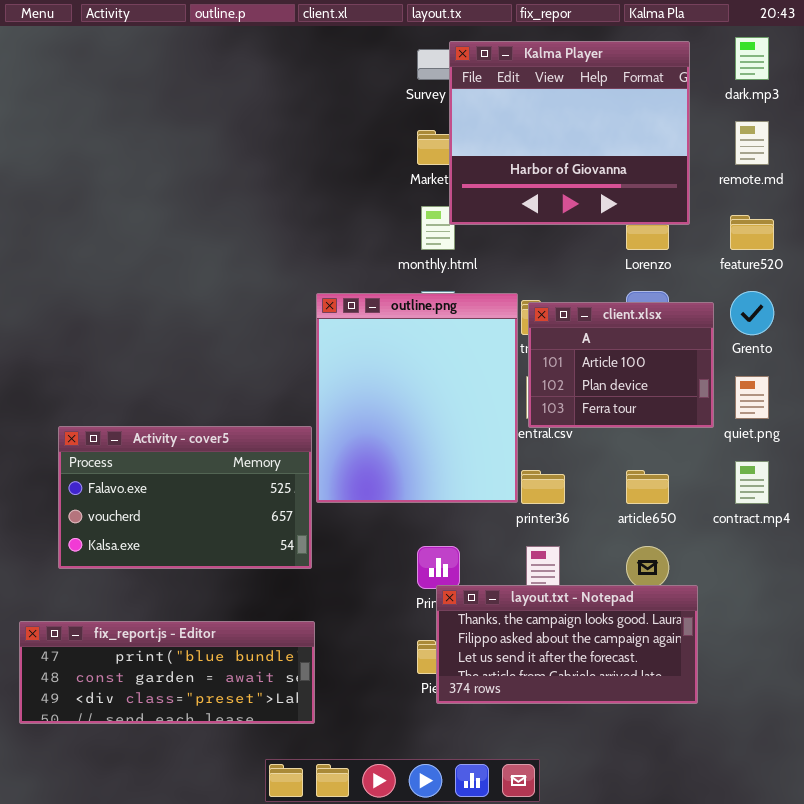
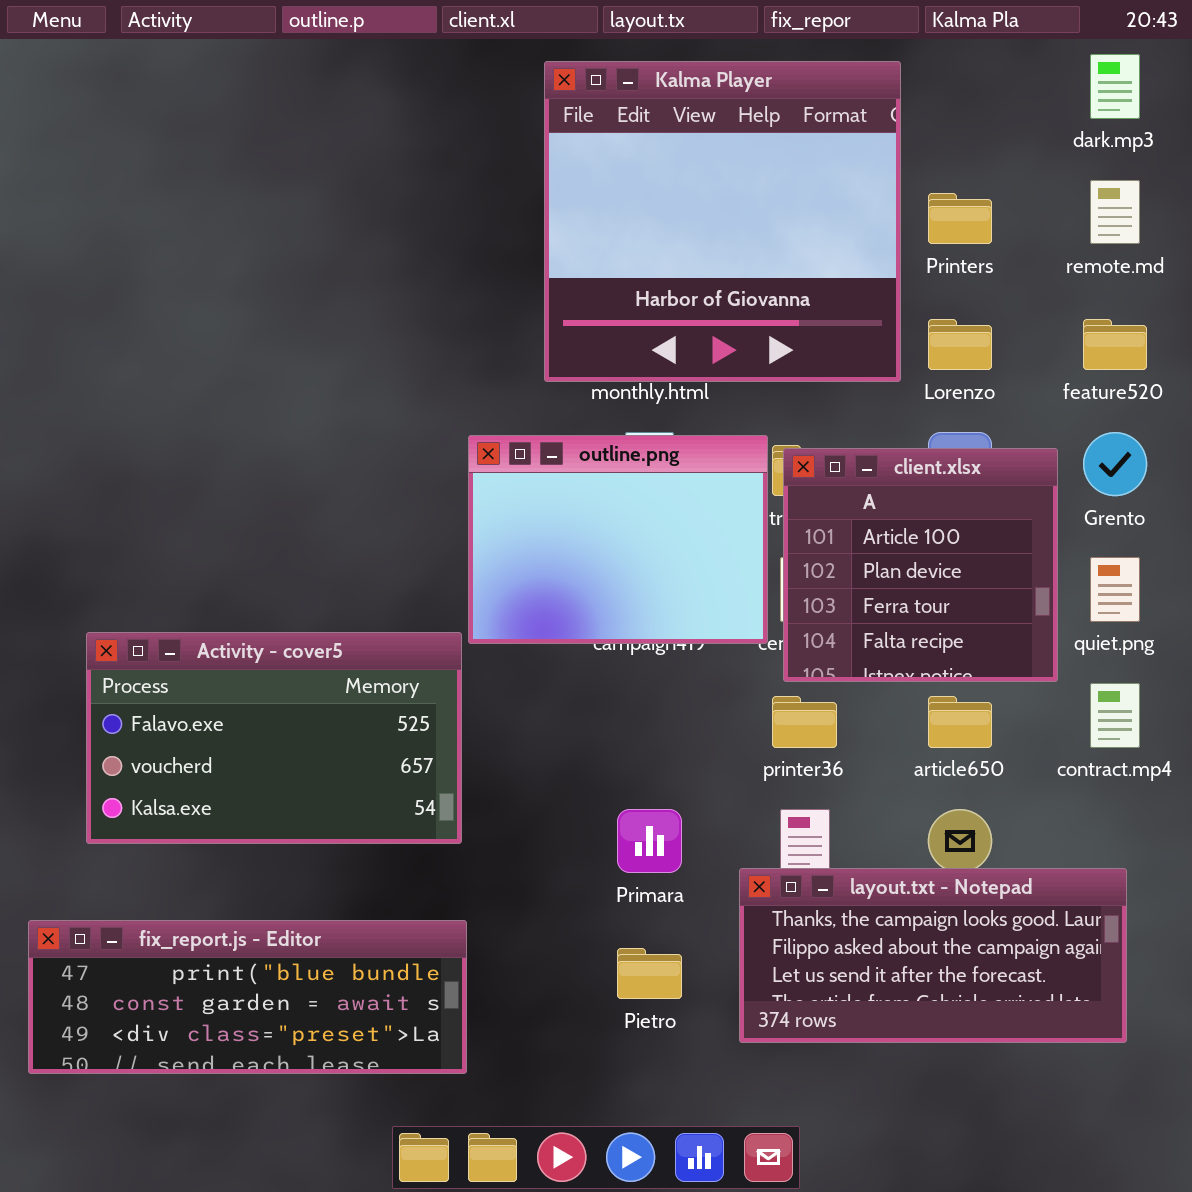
Kalma Player: [449,41,690,225] -> [544,61,901,382], moved, resized
outline.png: [316,293,518,503] -> [468,435,768,644], resized
client.xlsx: [528,302,714,428] -> [783,448,1058,682], resized
layout.txt - Notepad: [436,585,698,704] -> [739,868,1127,1043], moved

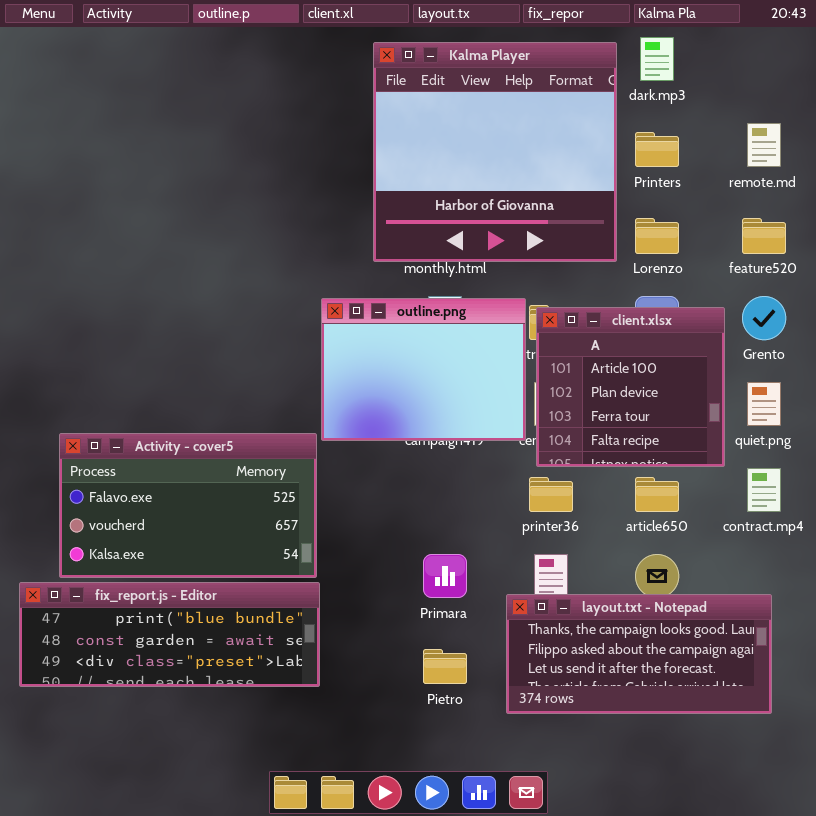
dark.mp3: [1090,54,1140,119] -> [640,37,674,81], moved
fix_report.js - Editor: [28,920,467,1074] -> [19,582,320,687], moved

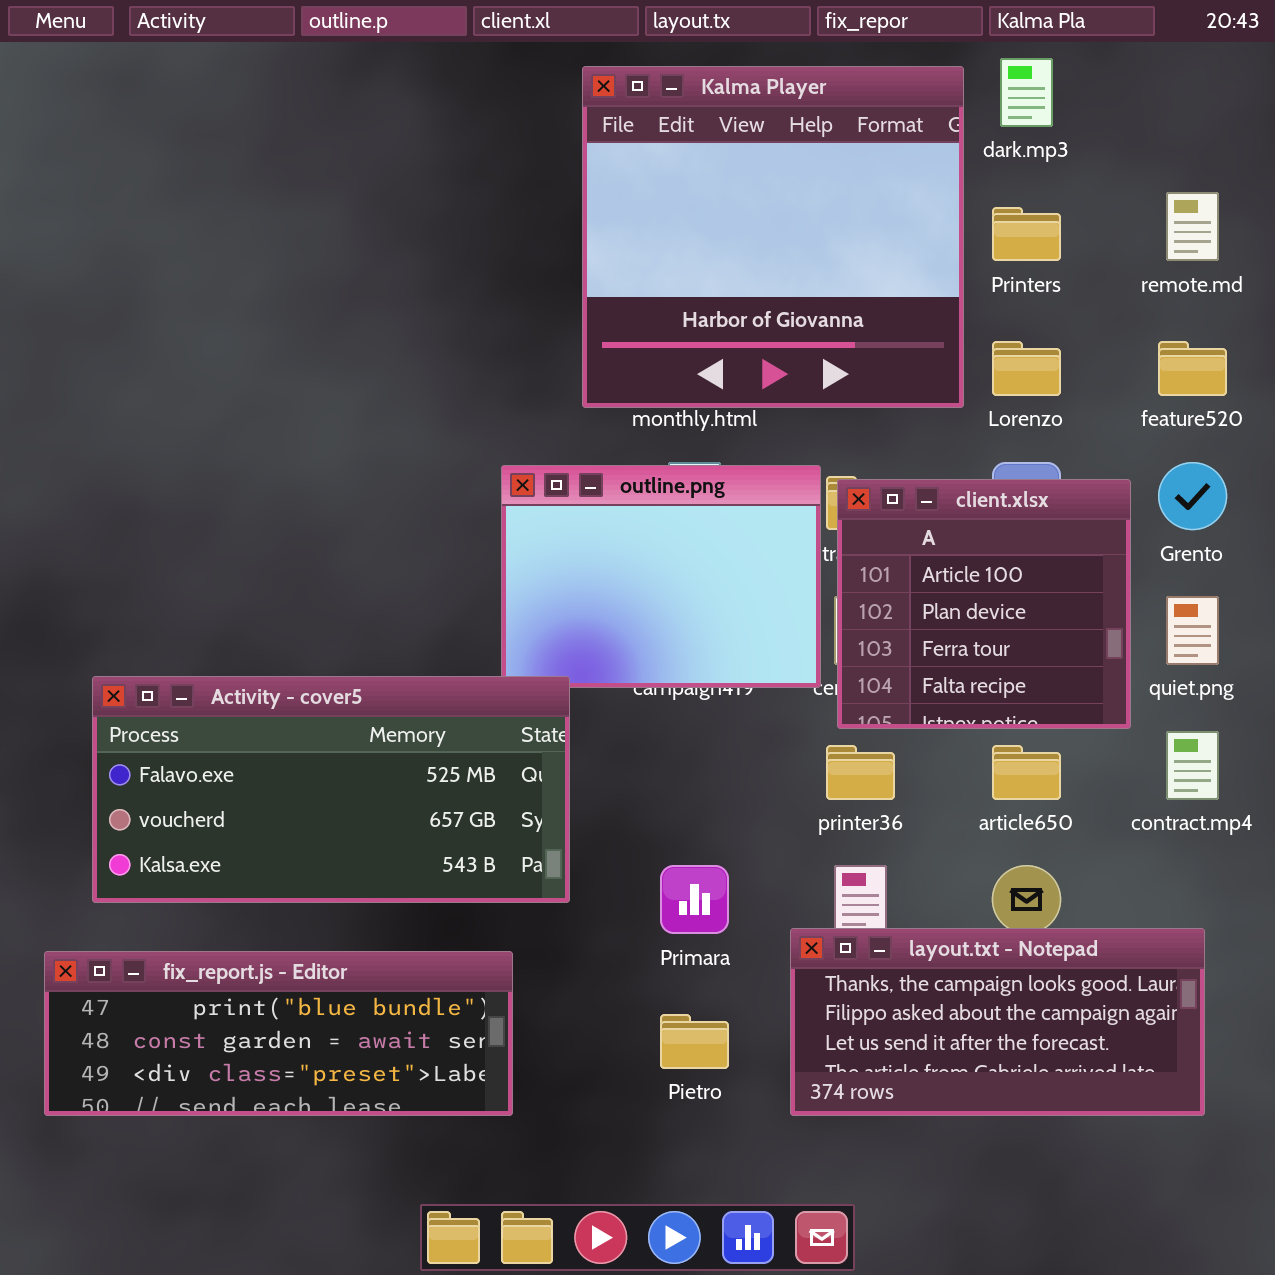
Activity - cover5: [59,433,317,578] -> [92,676,570,903], resized
fix_report.js - Editor: [19,582,320,687] -> [44,951,513,1116], moved

